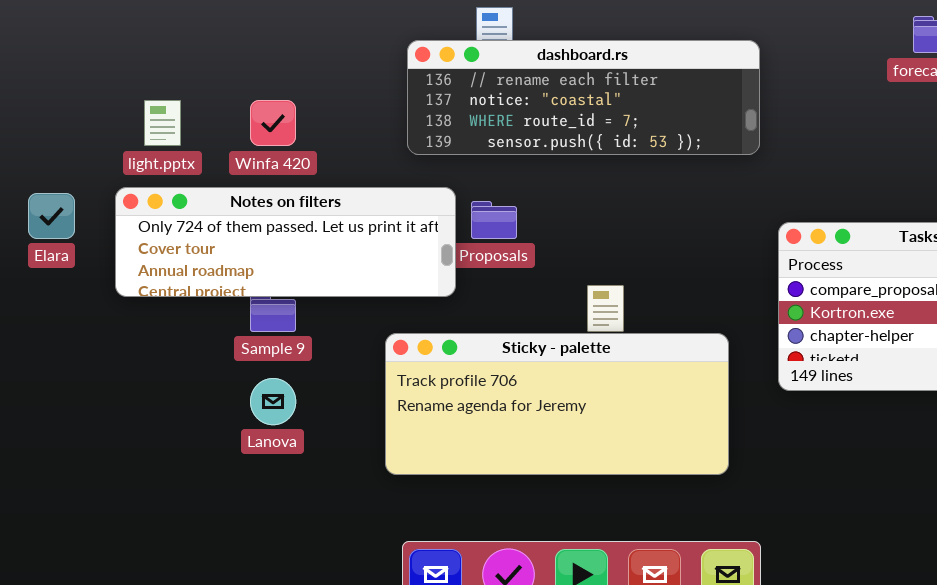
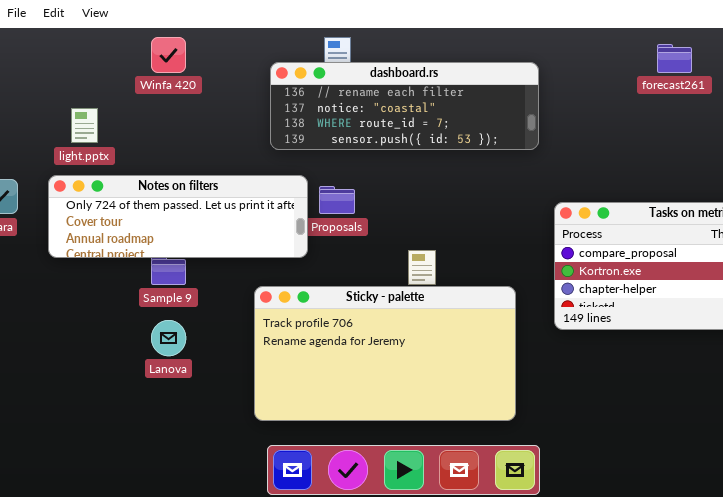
Winfa 420: [250,100,296,146] -> [151,37,186,73], moved
Sticky - palette: [385,333,729,475] -> [254,286,516,421], resized

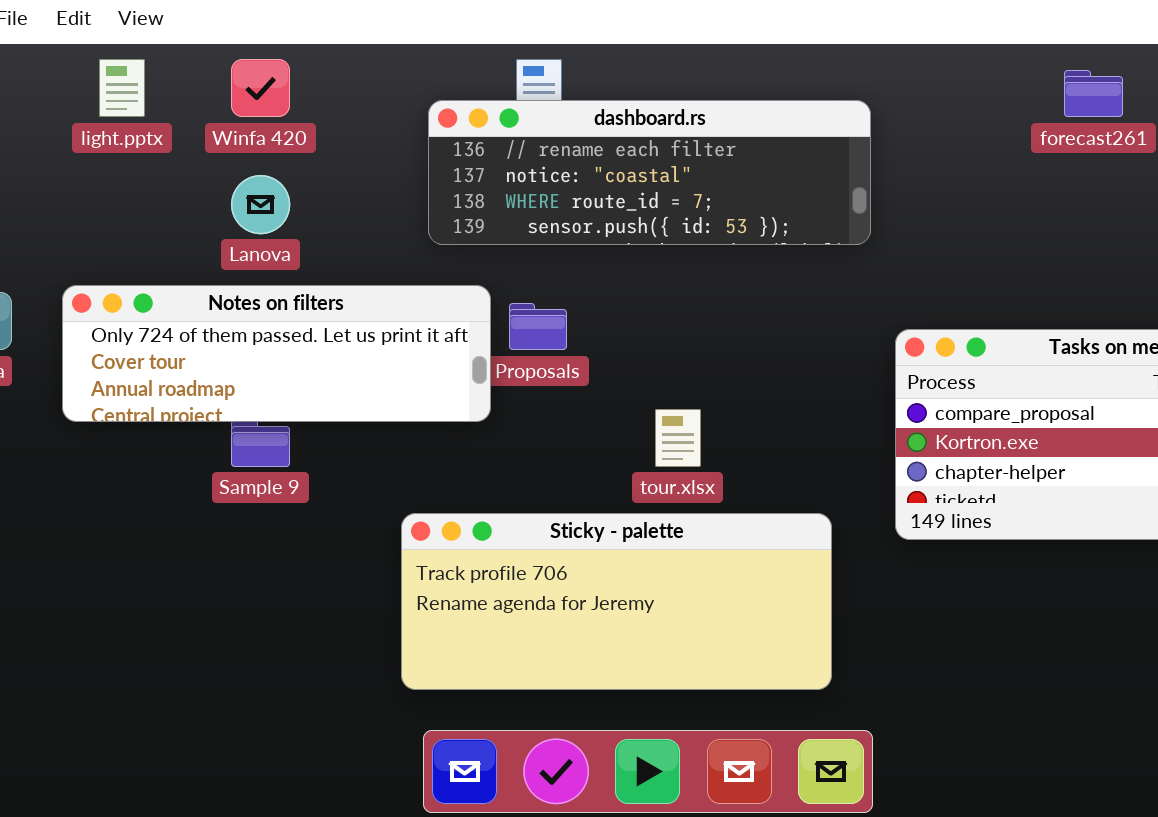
light.pptx: [71,108,98,143] -> [99,59,145,117], moved
Sticky - palette: [254,286,516,421] -> [401,513,832,690], resized
Lanova: [151,320,186,356] -> [231,175,290,234], moved

